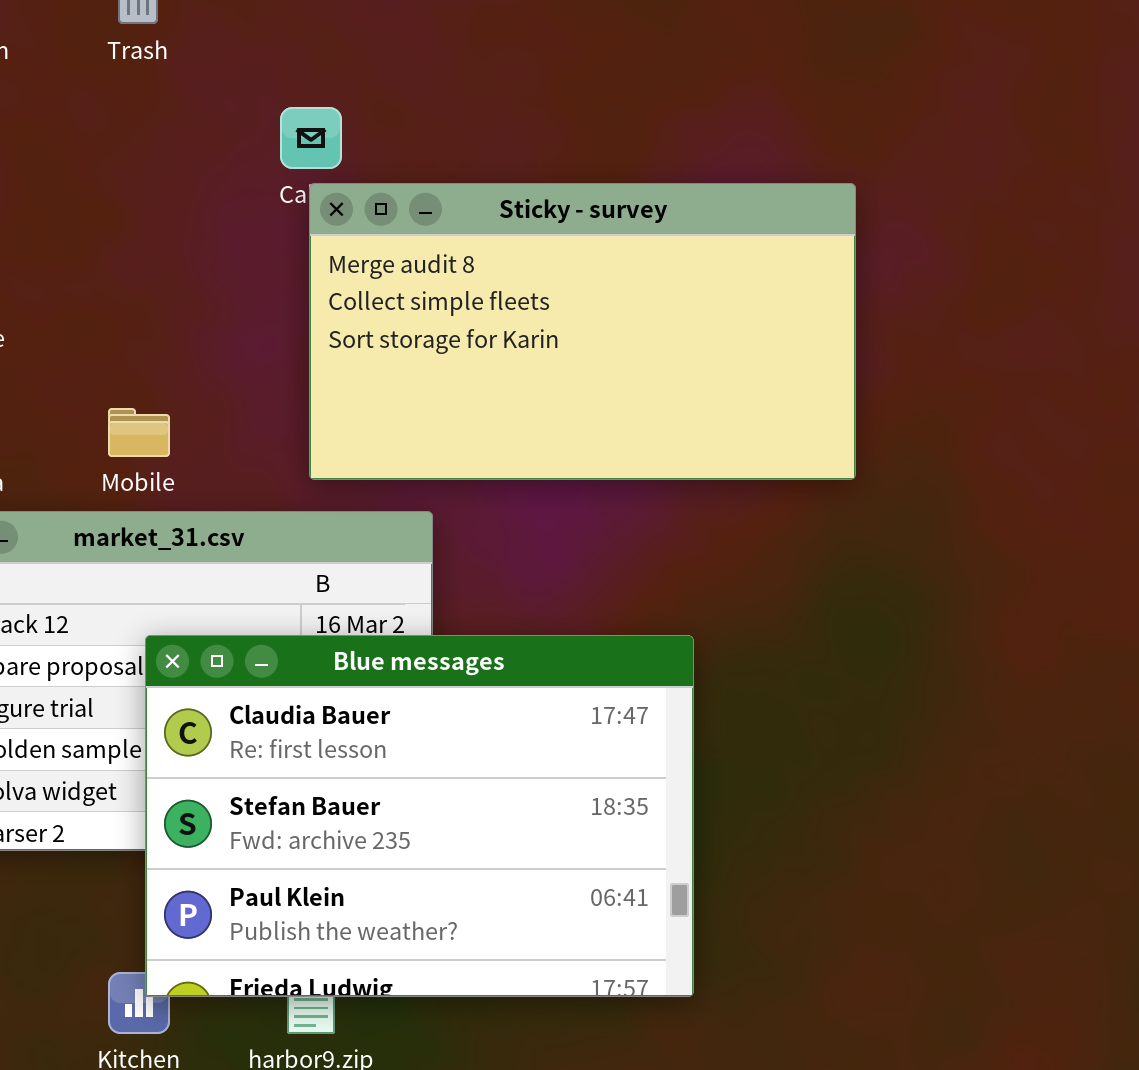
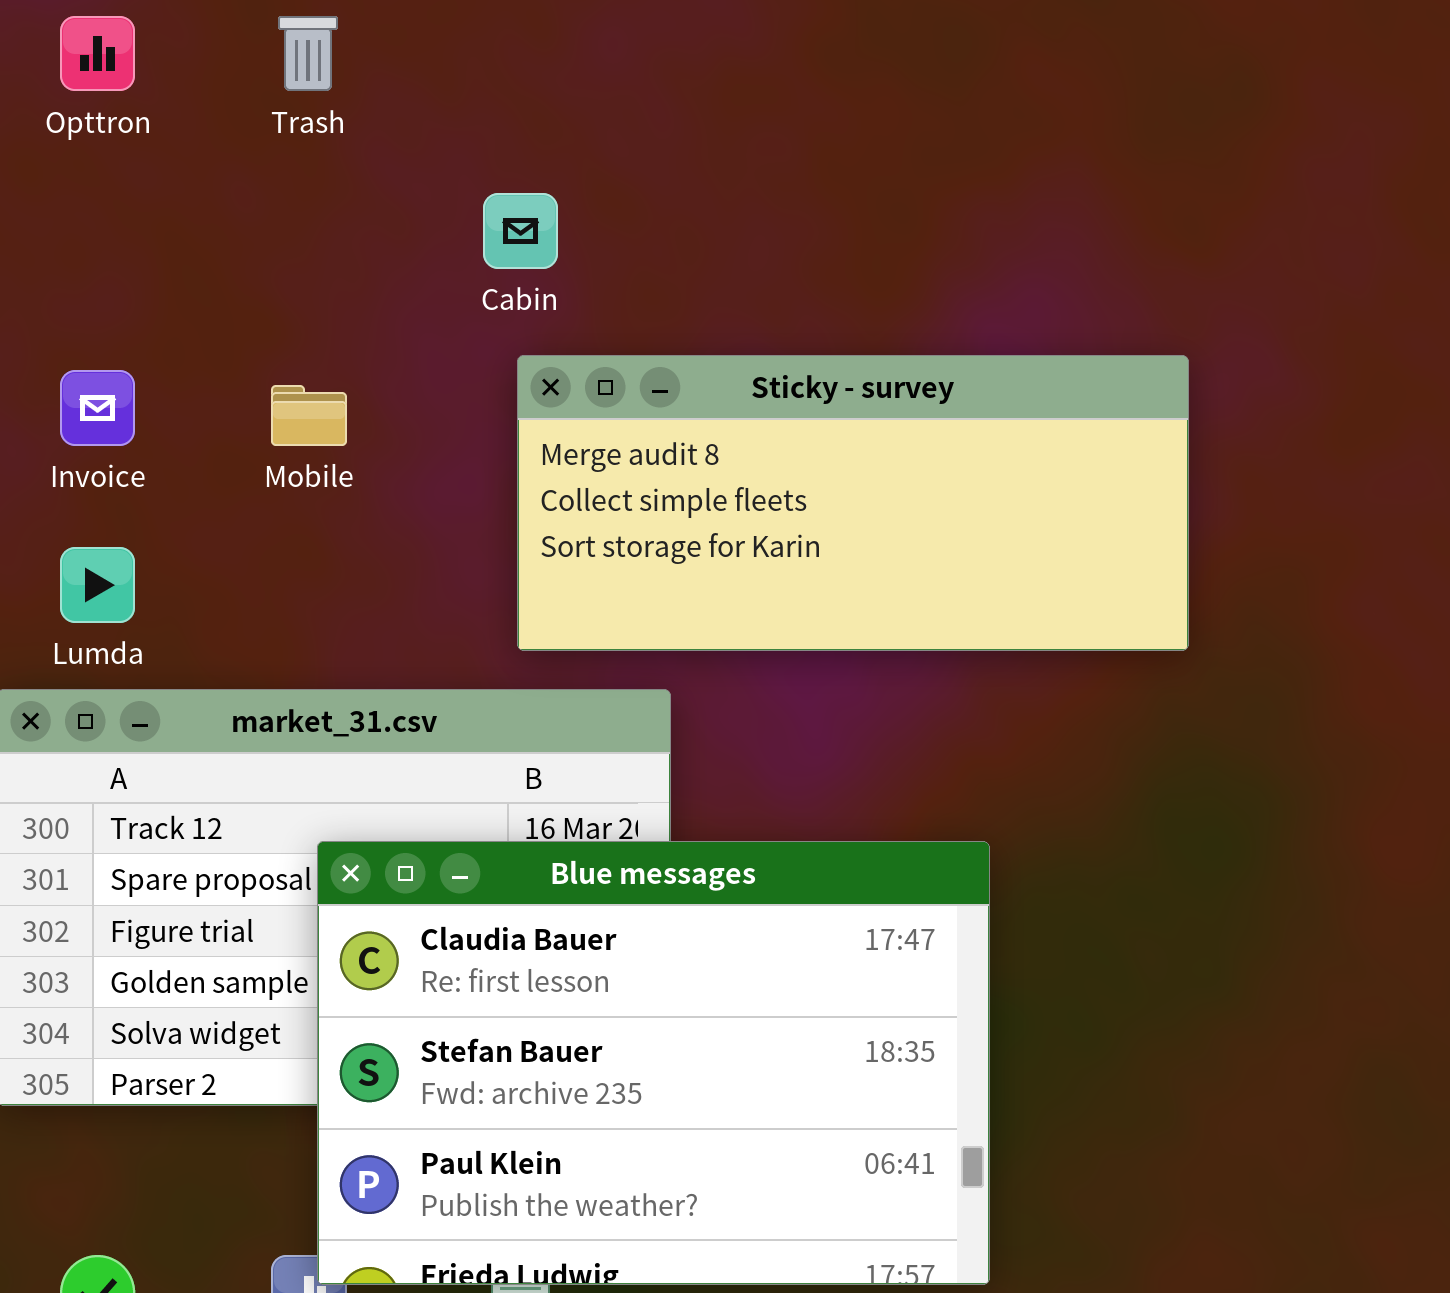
Sticky - survey: [309,183,856,480] -> [517,355,1189,651], resized
Mobile: [108,408,170,457] -> [271,385,347,446], moved

